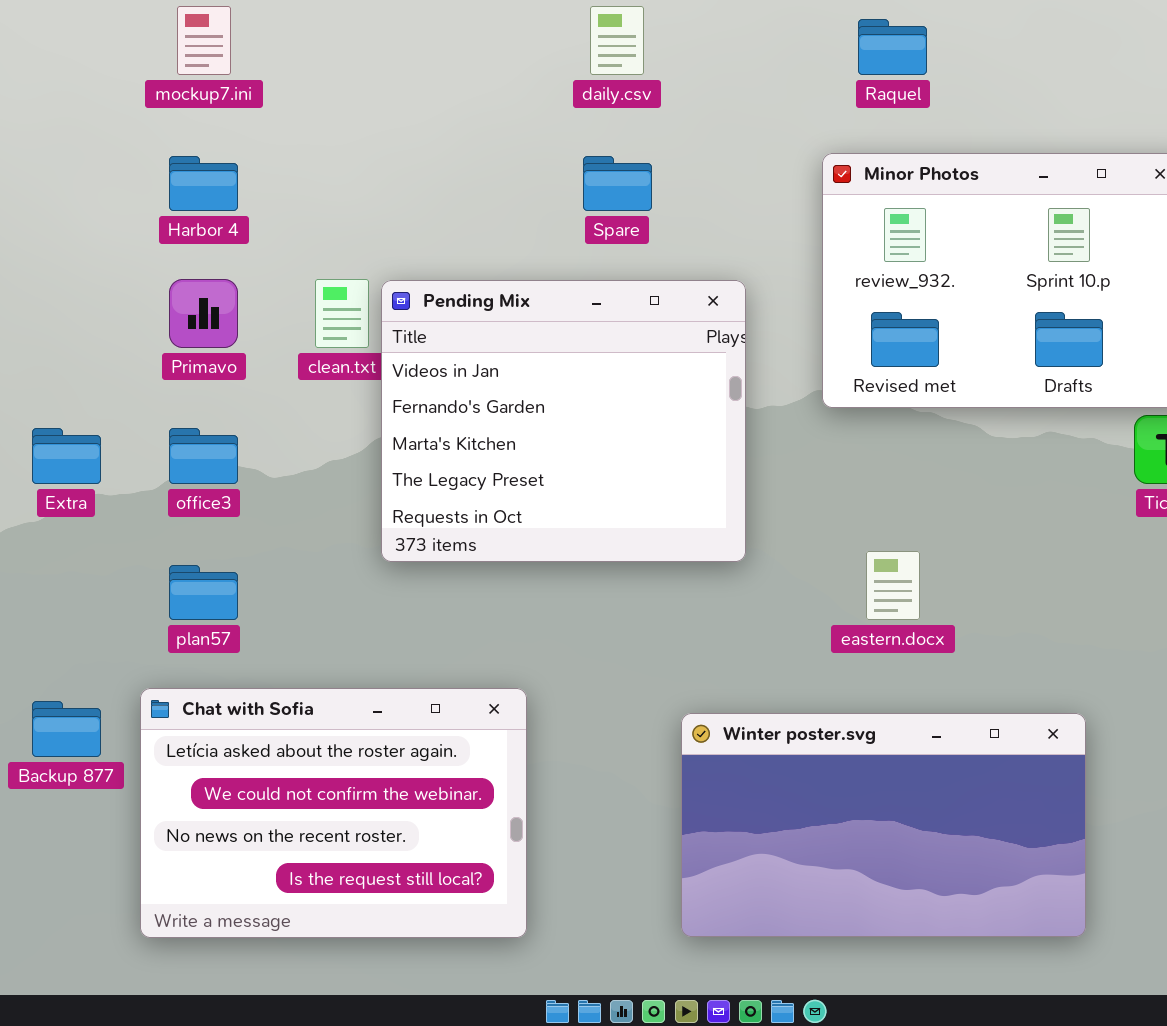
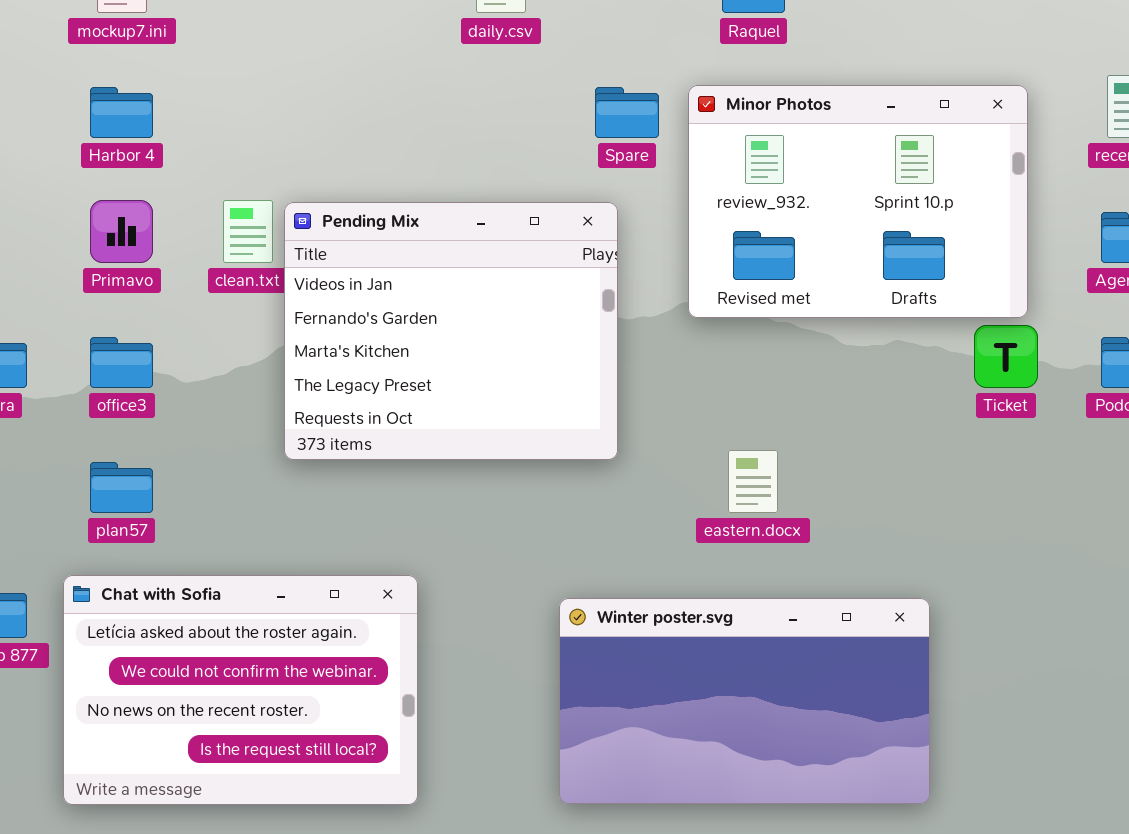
Spare: [583,156,652,211] -> [595,87,659,138], moved

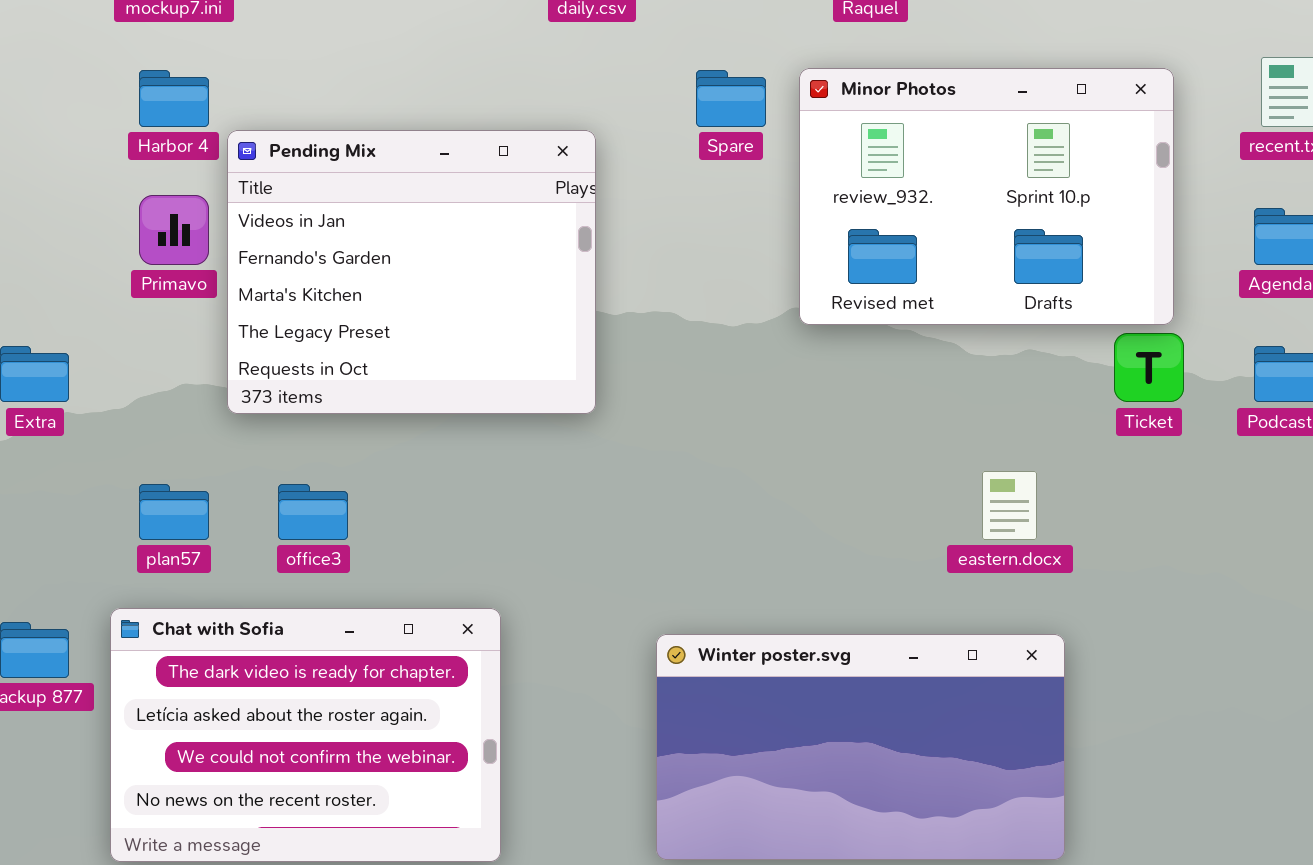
Pending Mix: [284,202,618,460] -> [227,130,596,414], moved
office3: [90,337,153,388] -> [278,484,348,540], moved
eastern.docx: [728,450,778,513] -> [982,471,1037,540], moved
Chat with Sofia: [63,575,418,805] -> [110,608,501,862], scrolled up 1 row

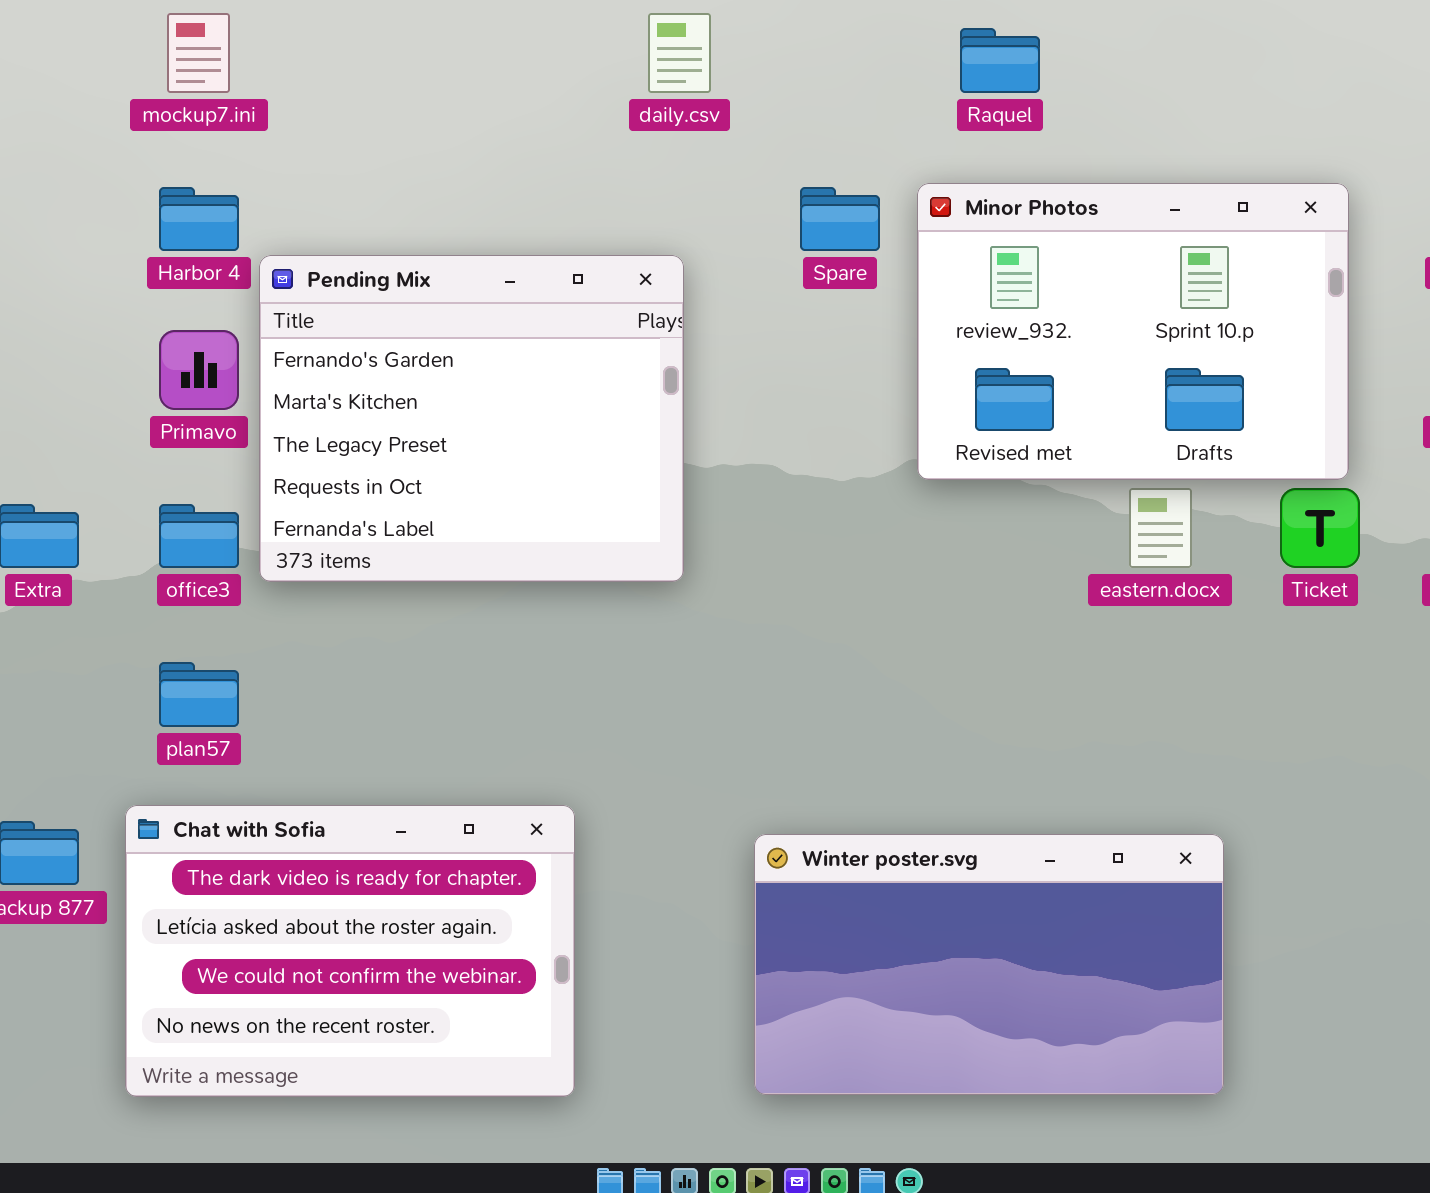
Pending Mix: [227,130,596,414] -> [259,255,684,582], scrolled down 1 row
eastern.docx: [982,471,1037,540] -> [1129,488,1192,568], moved
office3: [278,484,348,540] -> [159,504,239,568], moved

